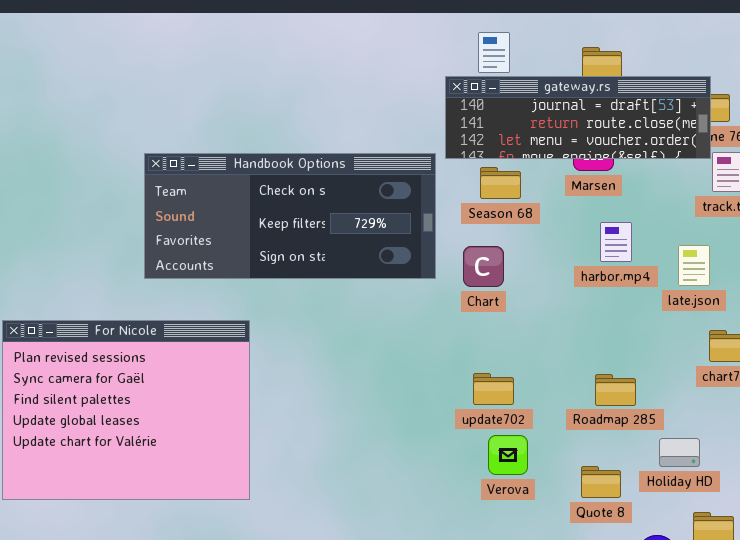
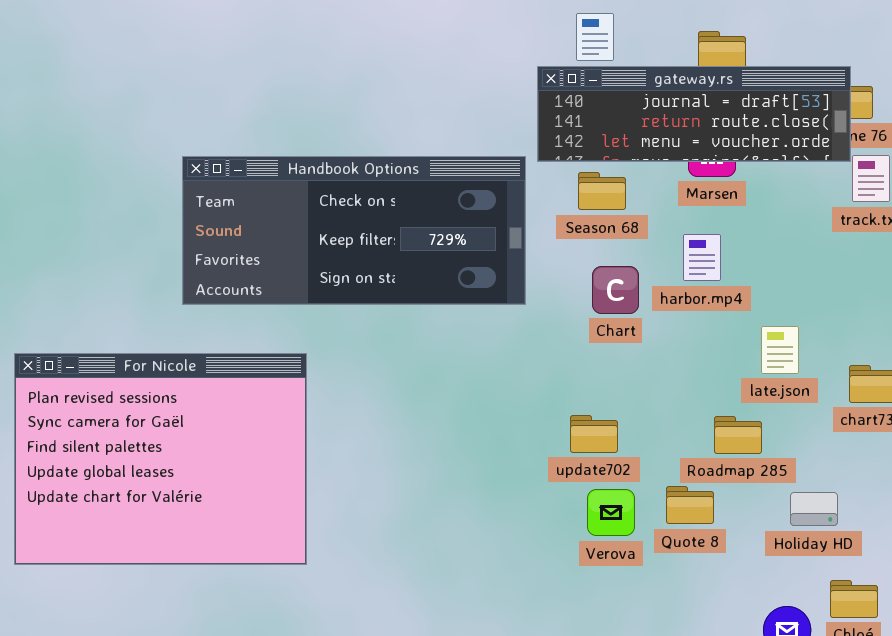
harbor.mp4: [600,222,632,262] -> [683,234,721,281], moved
late.json: [678,245,710,286] -> [761,326,799,374], moved
Chart: [463,246,504,287] -> [592,266,639,314], moved
Quote 8: [581,466,621,498] -> [666,486,714,524], moved

